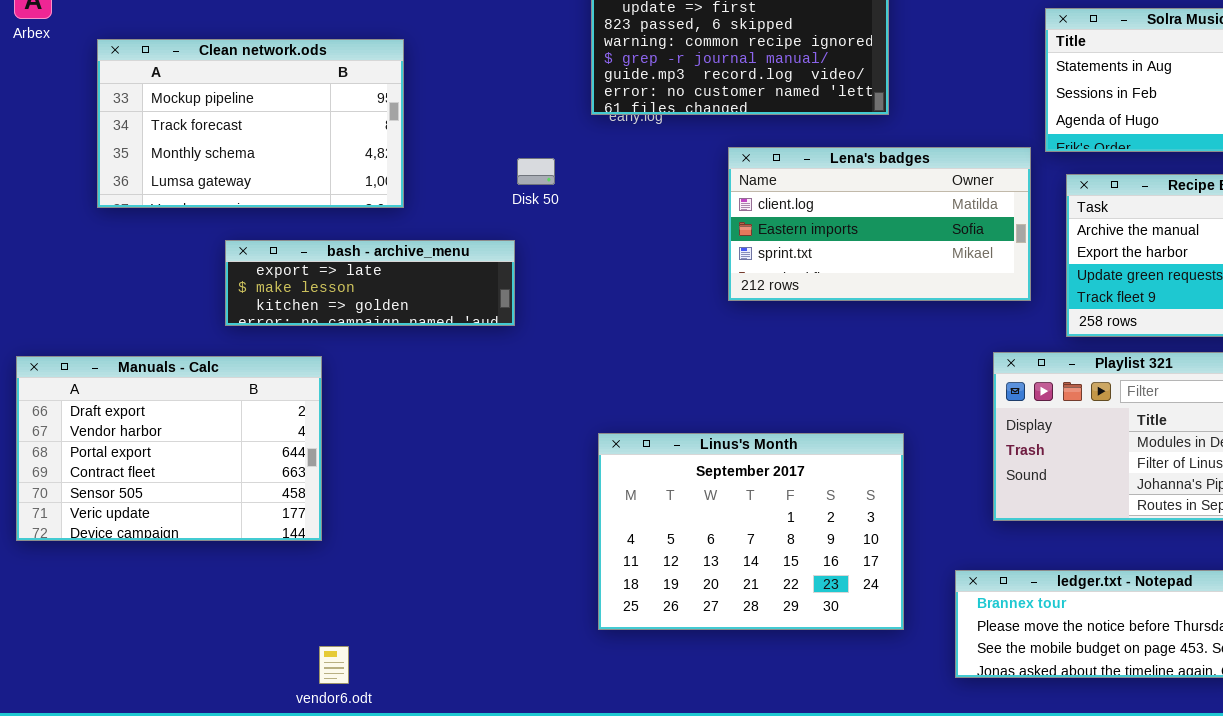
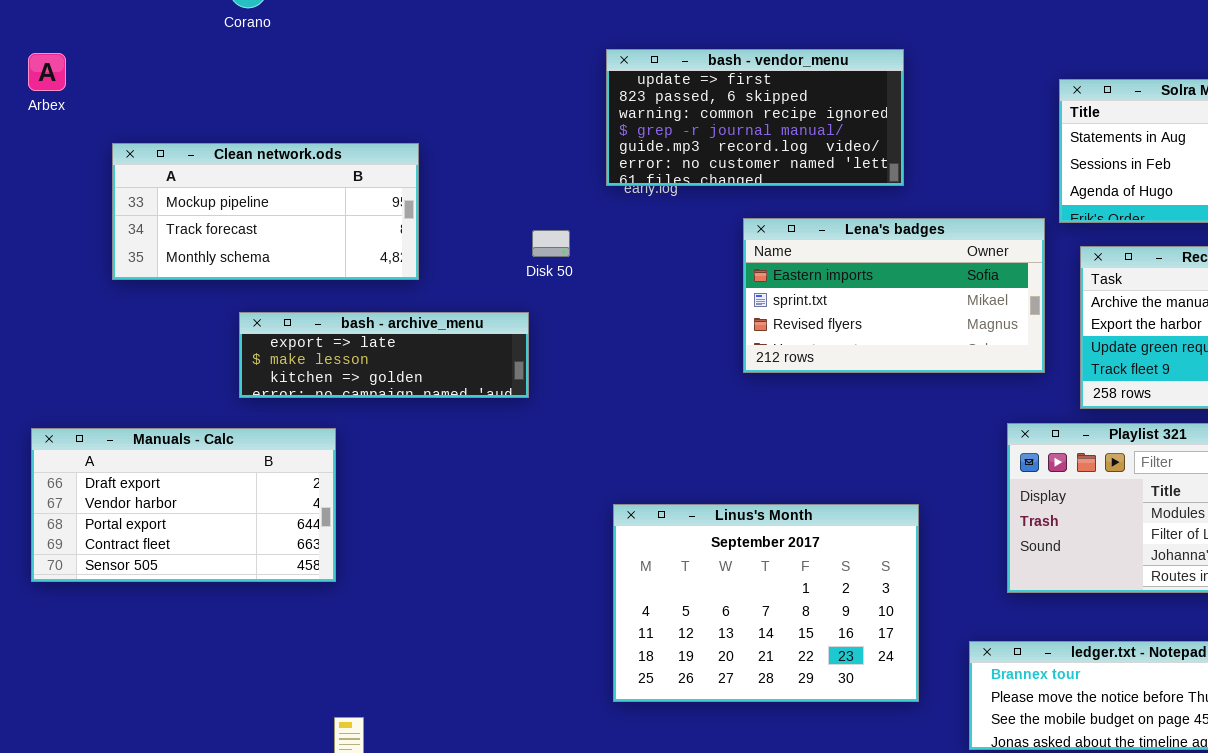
Clean network.ods: [97,39,404,208] -> [112,143,419,280], resized
Lena's badges: [728,147,1031,301] -> [743,218,1045,373], scrolled down 1 row
Manuals - Calc: [16,356,322,541] -> [31,428,336,582], resized

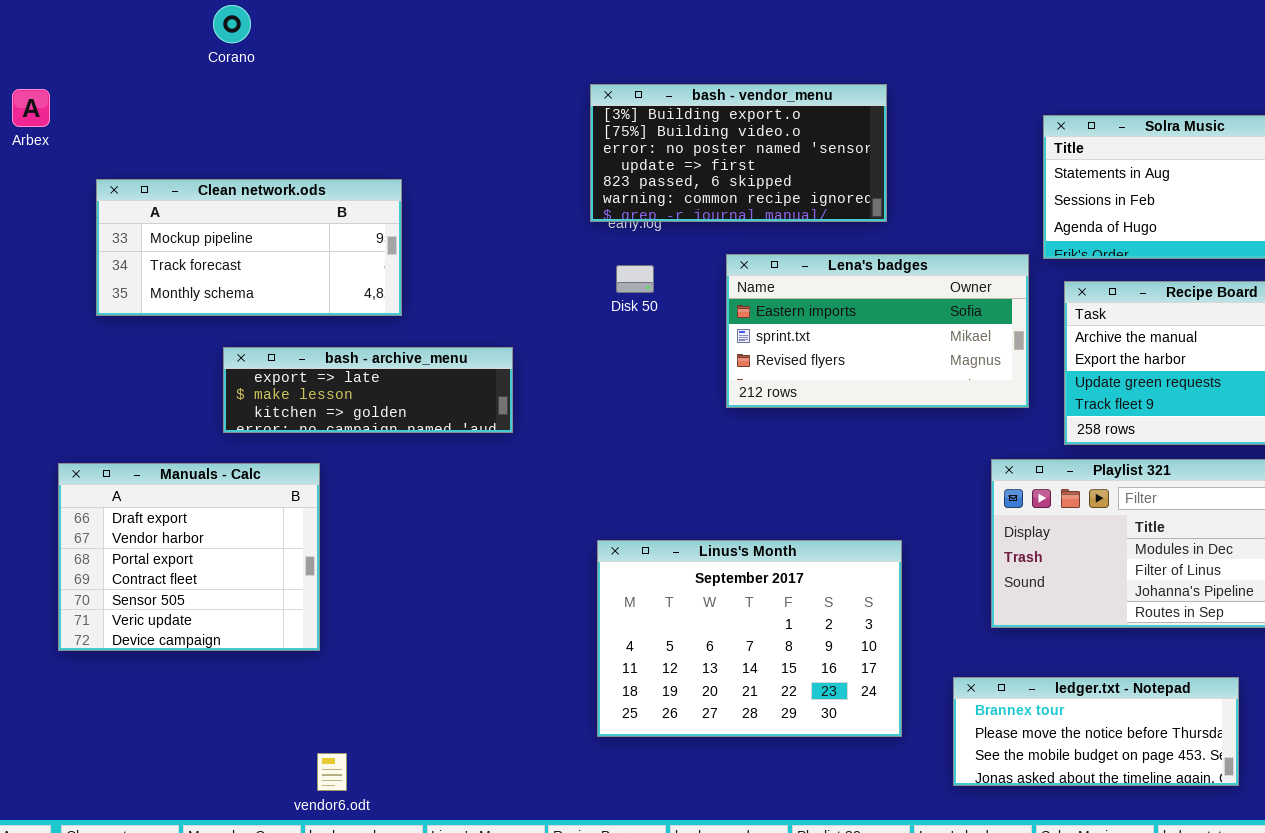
bash - vendor_menu: [606,49,904,186] -> [590,84,887,222], scrolled up 3 rows
Disk 50: [532,230,570,257] -> [616,265,654,293], moved
Manuals - Calc: [31,428,336,582] -> [58,463,320,651], resized

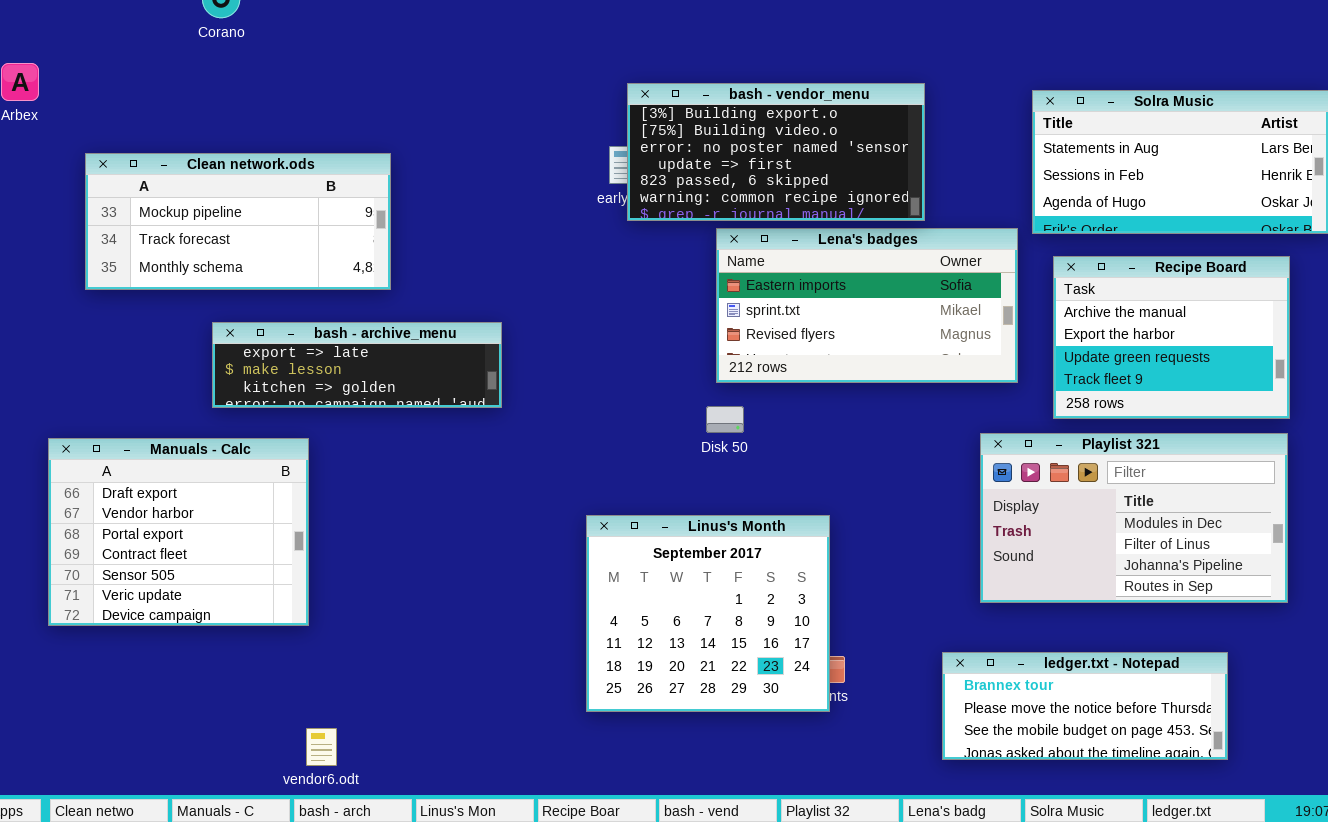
bash - vendor_menu: [590,84,887,222] -> [627,83,925,221], moved
Disk 50: [616,265,654,293] -> [706,406,744,433], moved
Linus's Month: [597,540,902,737] -> [586,515,830,712], resized

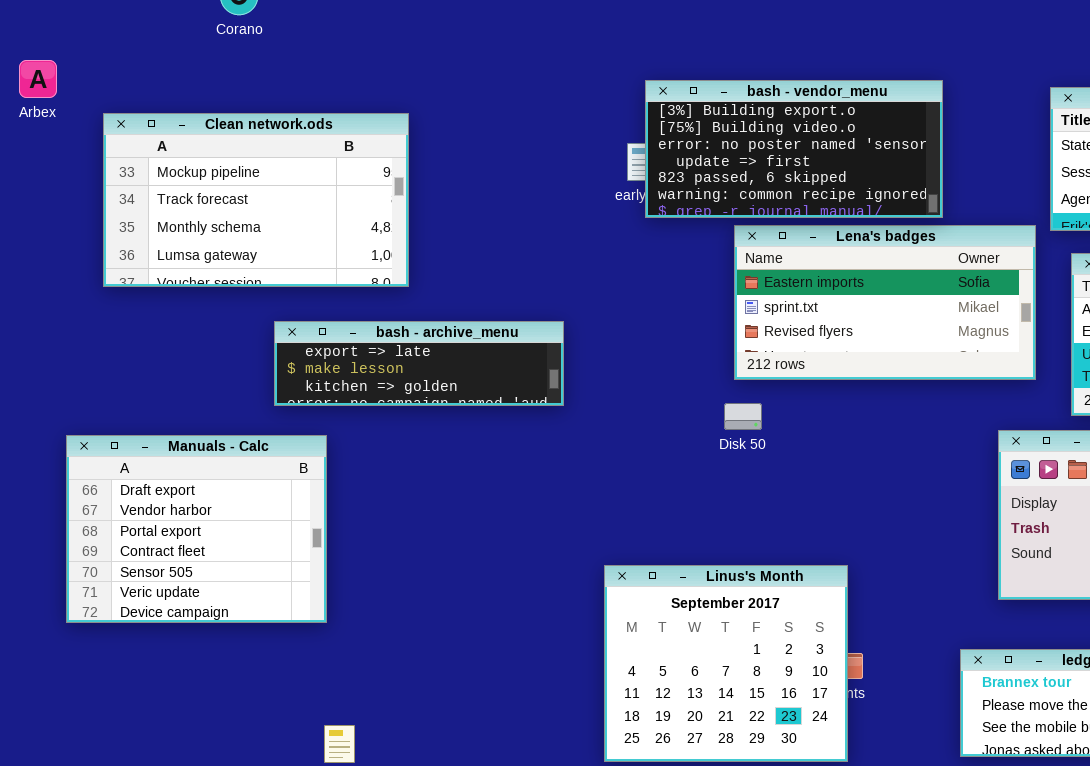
Clean network.ods: [85,153,391,290] -> [103,113,409,287], resized
bash - archive_menu: [212,322,502,408] -> [274,321,564,406], moved
Linus's Month: [586,515,830,712] -> [604,565,848,762], moved

